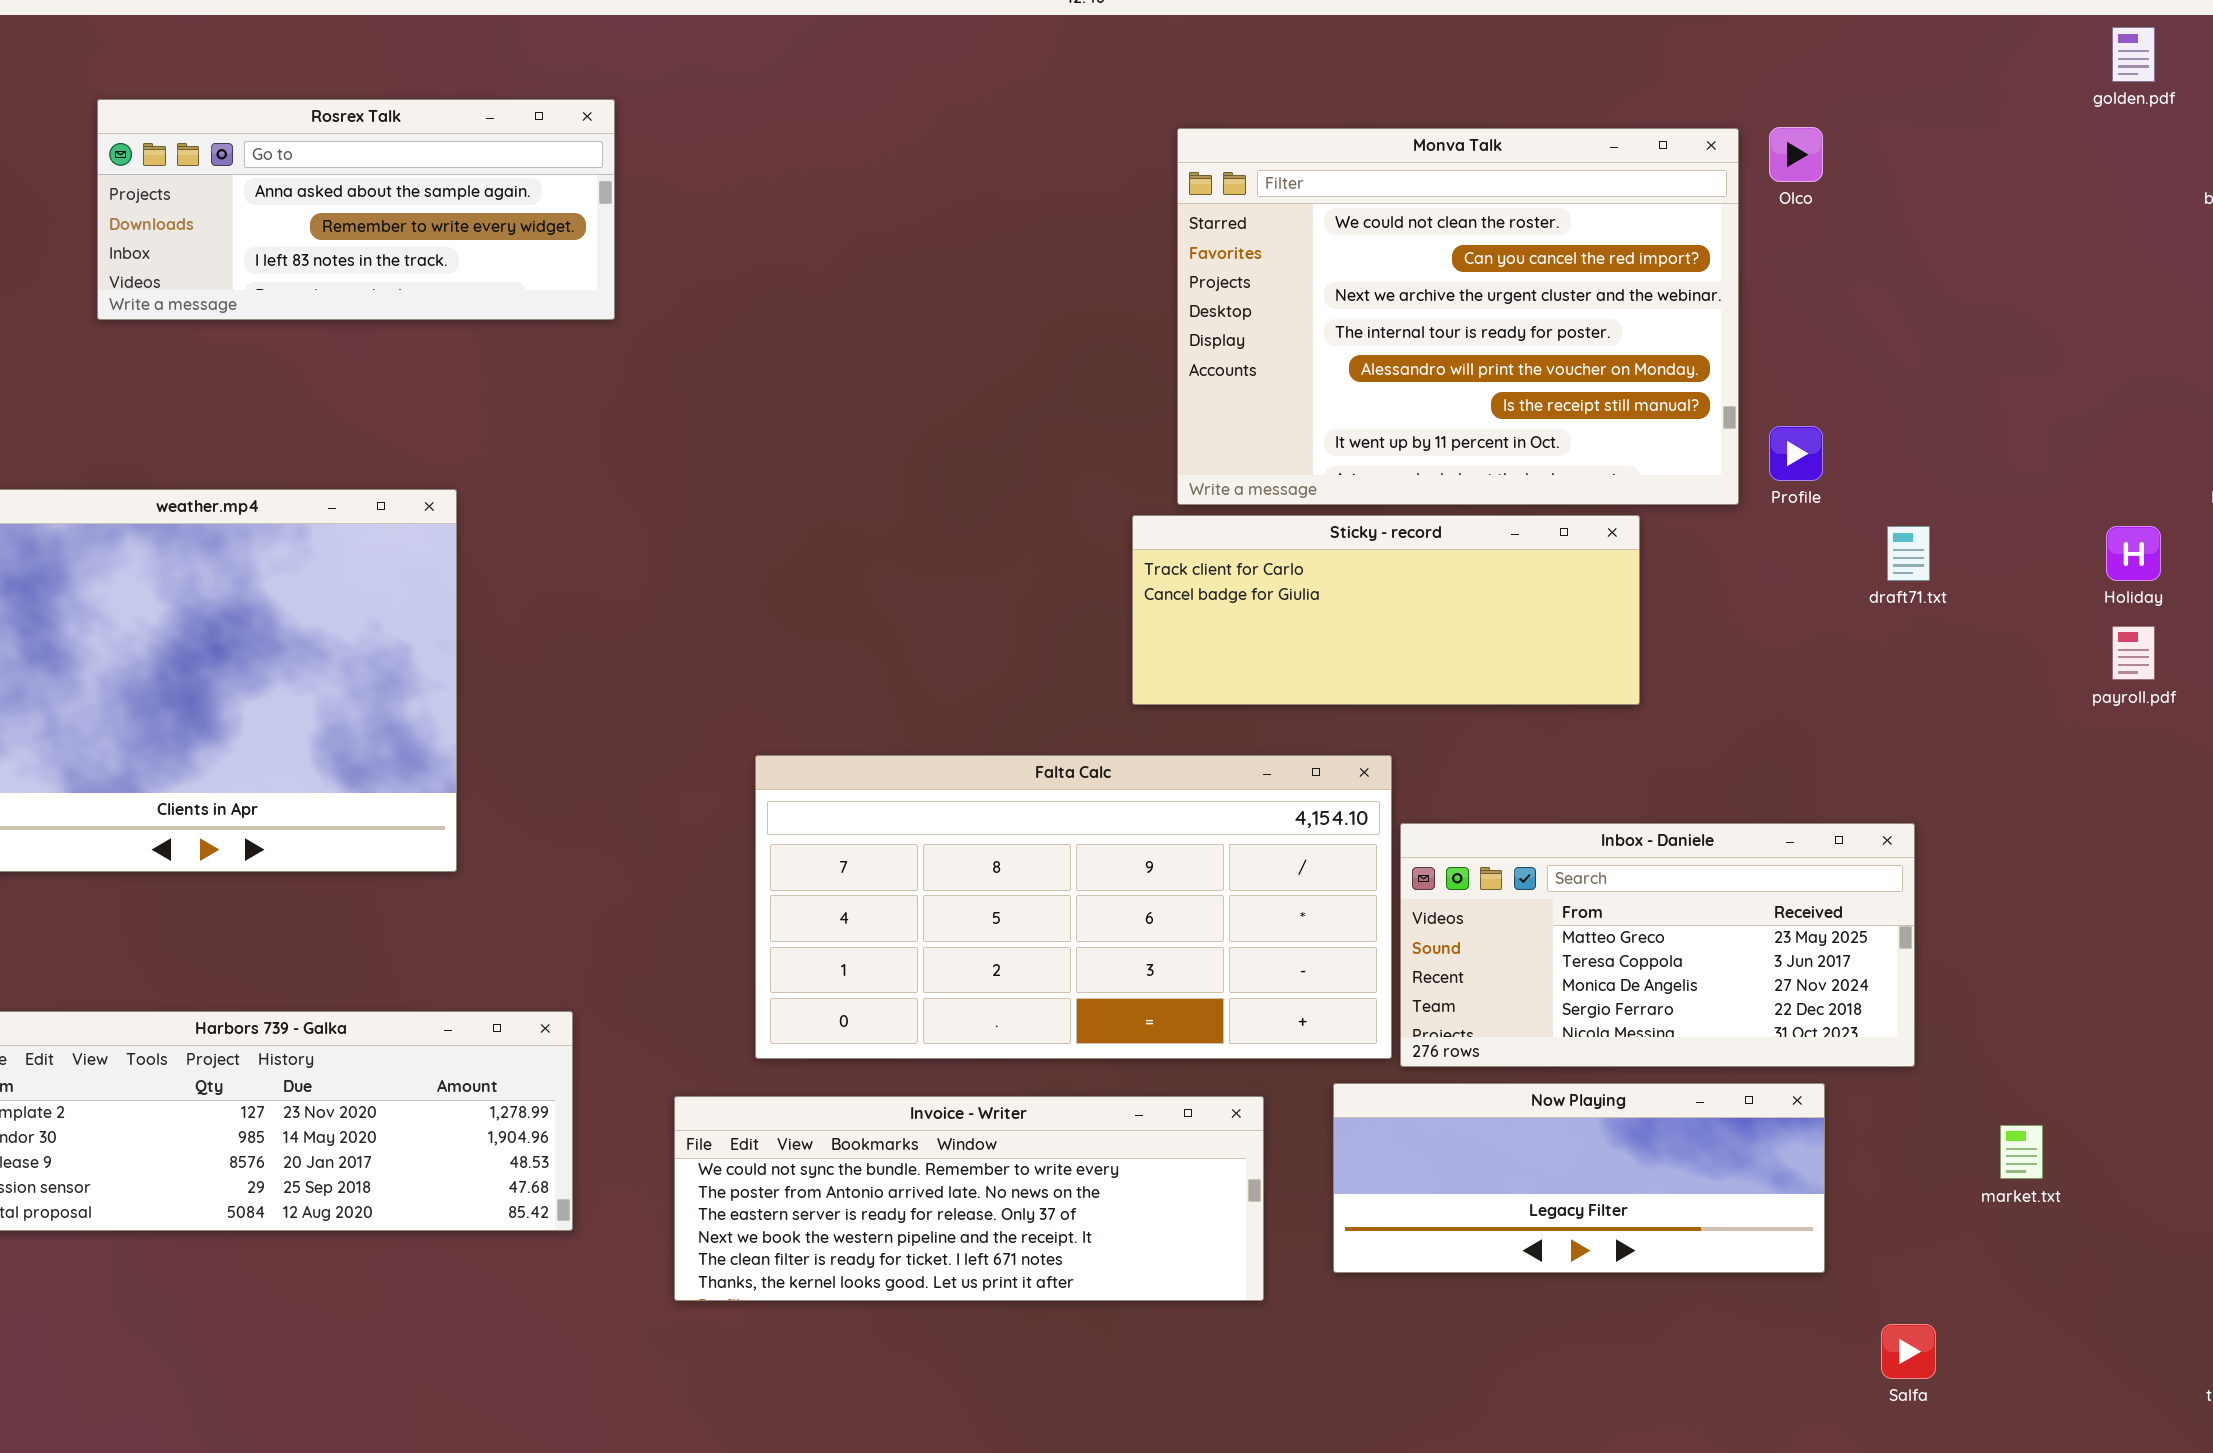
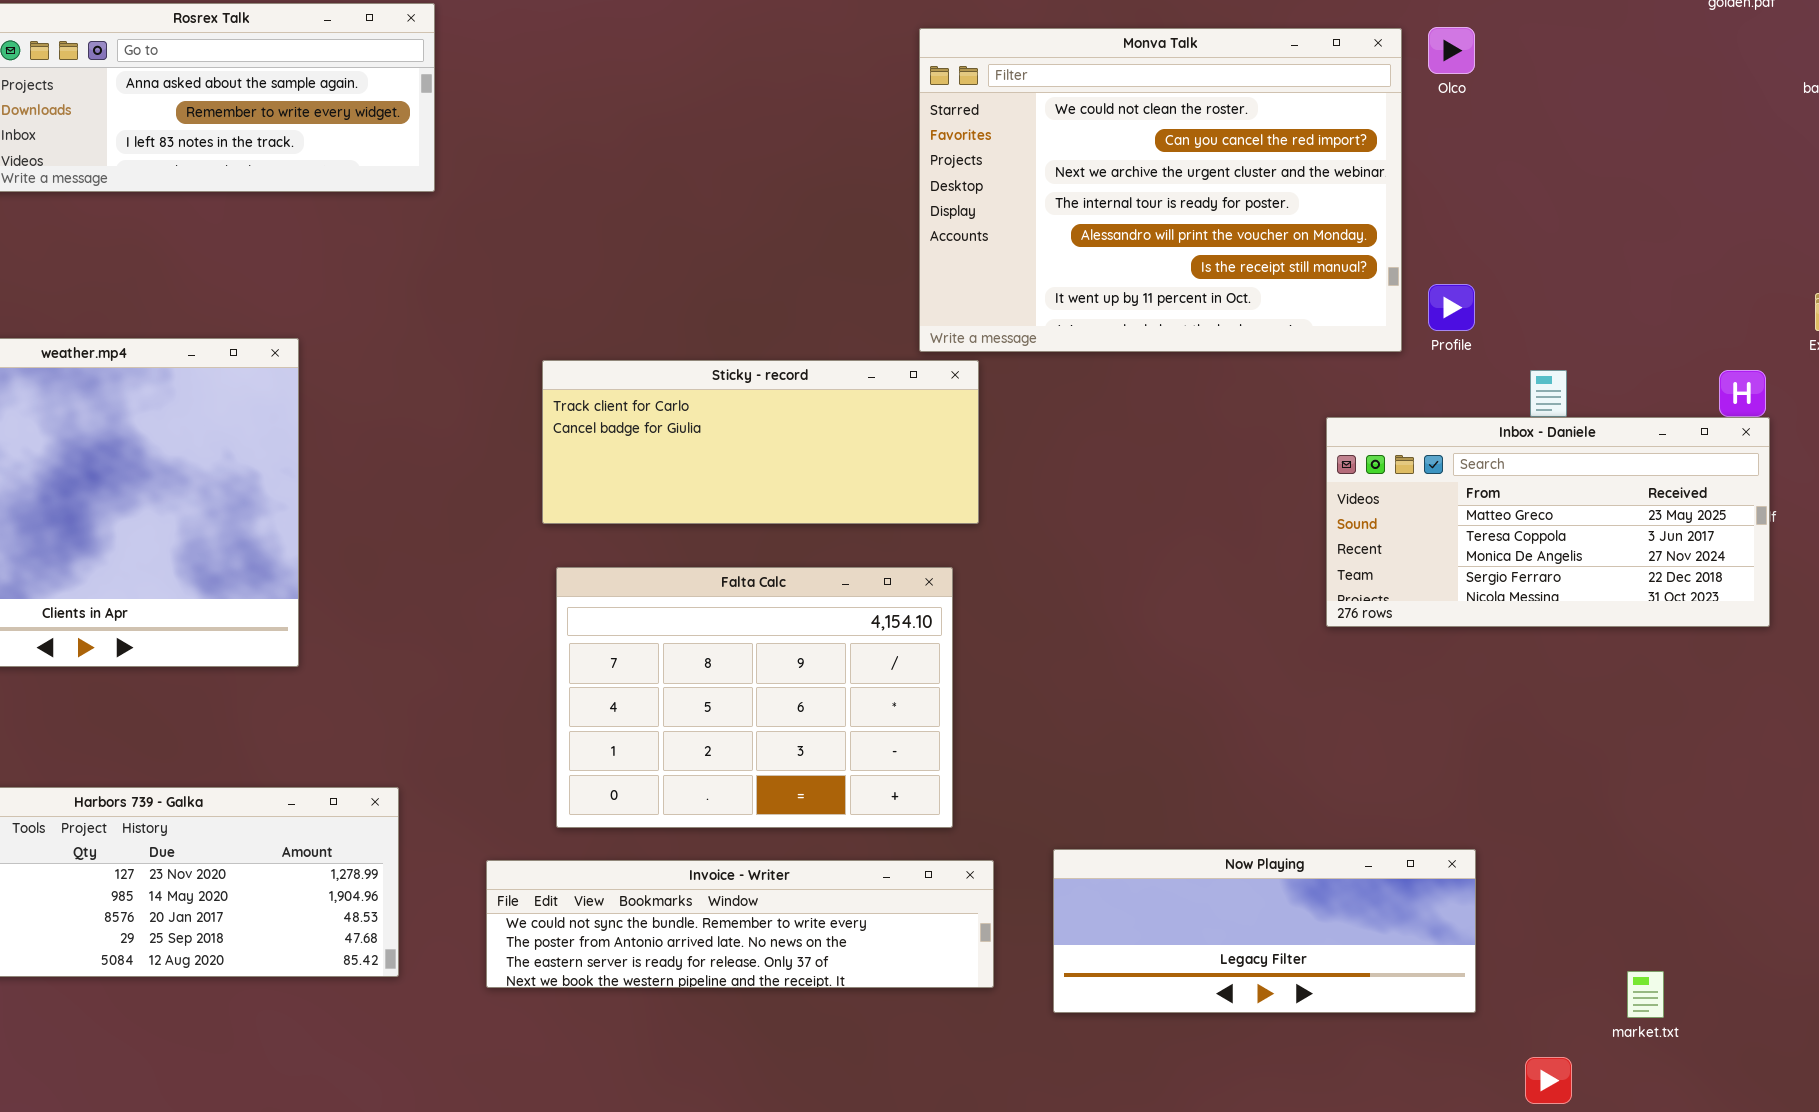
Sticky - record: [1132,515,1640,705] -> [542,360,979,524], moved
Falta Calc: [755,755,1392,1059] -> [556,567,953,828], resized
Inbox - Daniele: [1400,823,1915,1067] -> [1326,417,1770,627], moved
Invoice - Writer: [674,1096,1264,1301] -> [486,860,994,988], resized
market.txt: [2000,1125,2043,1179] -> [1627,971,1664,1018], moved

